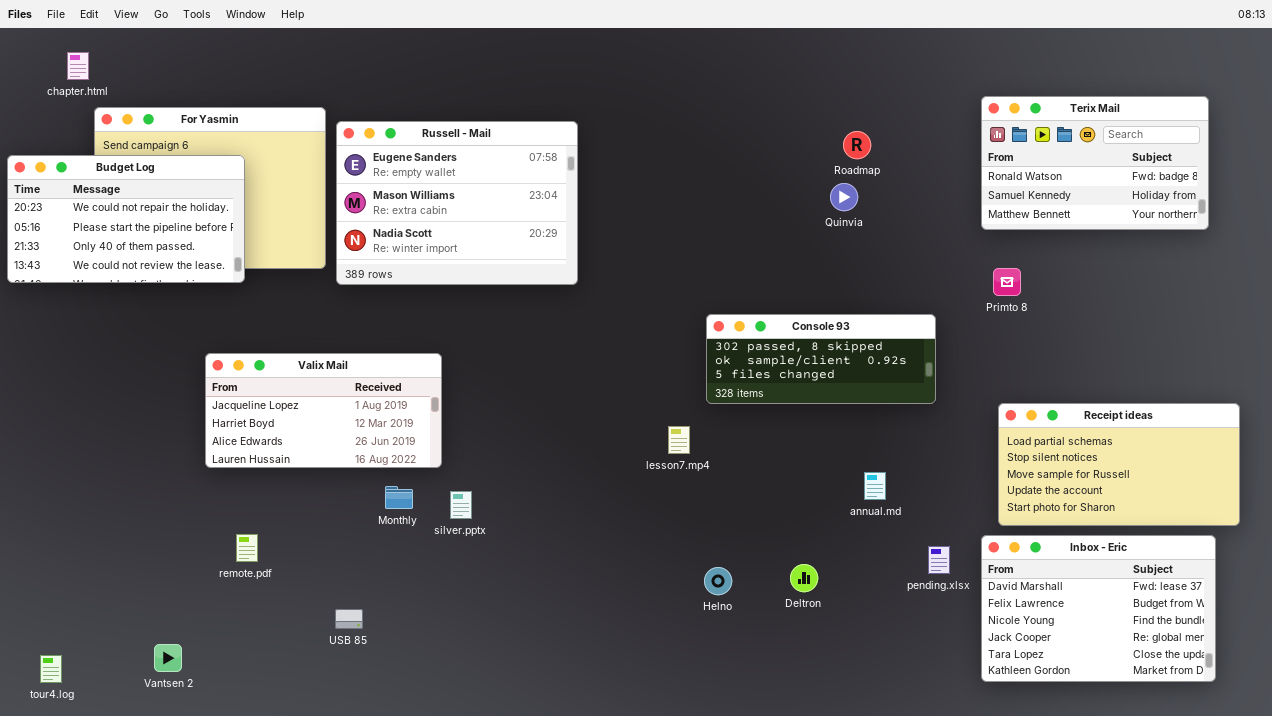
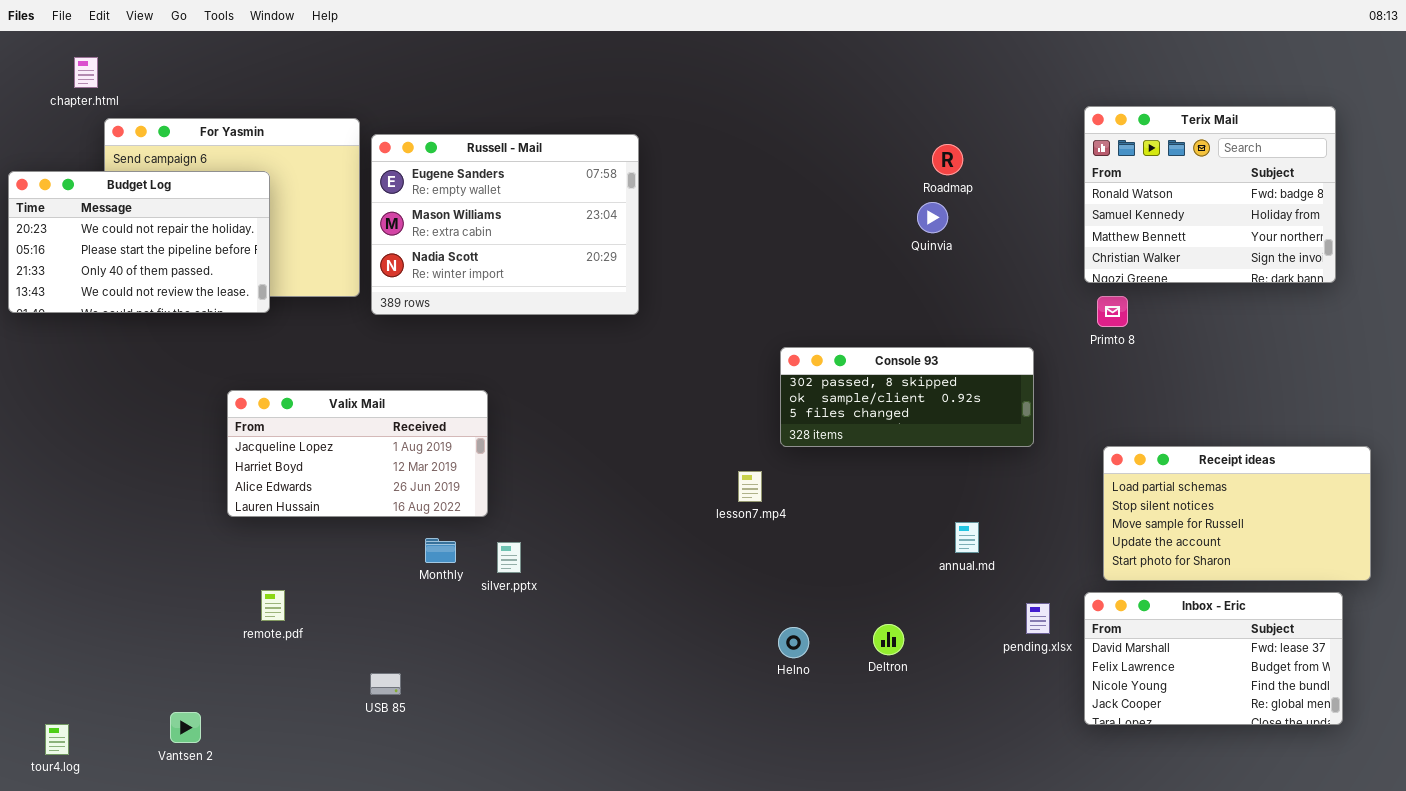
Terix Mail: [981,96,1209,230] -> [1084,106,1336,283], resized
Inbox - Eric: [981,535,1216,682] -> [1084,592,1343,725], resized

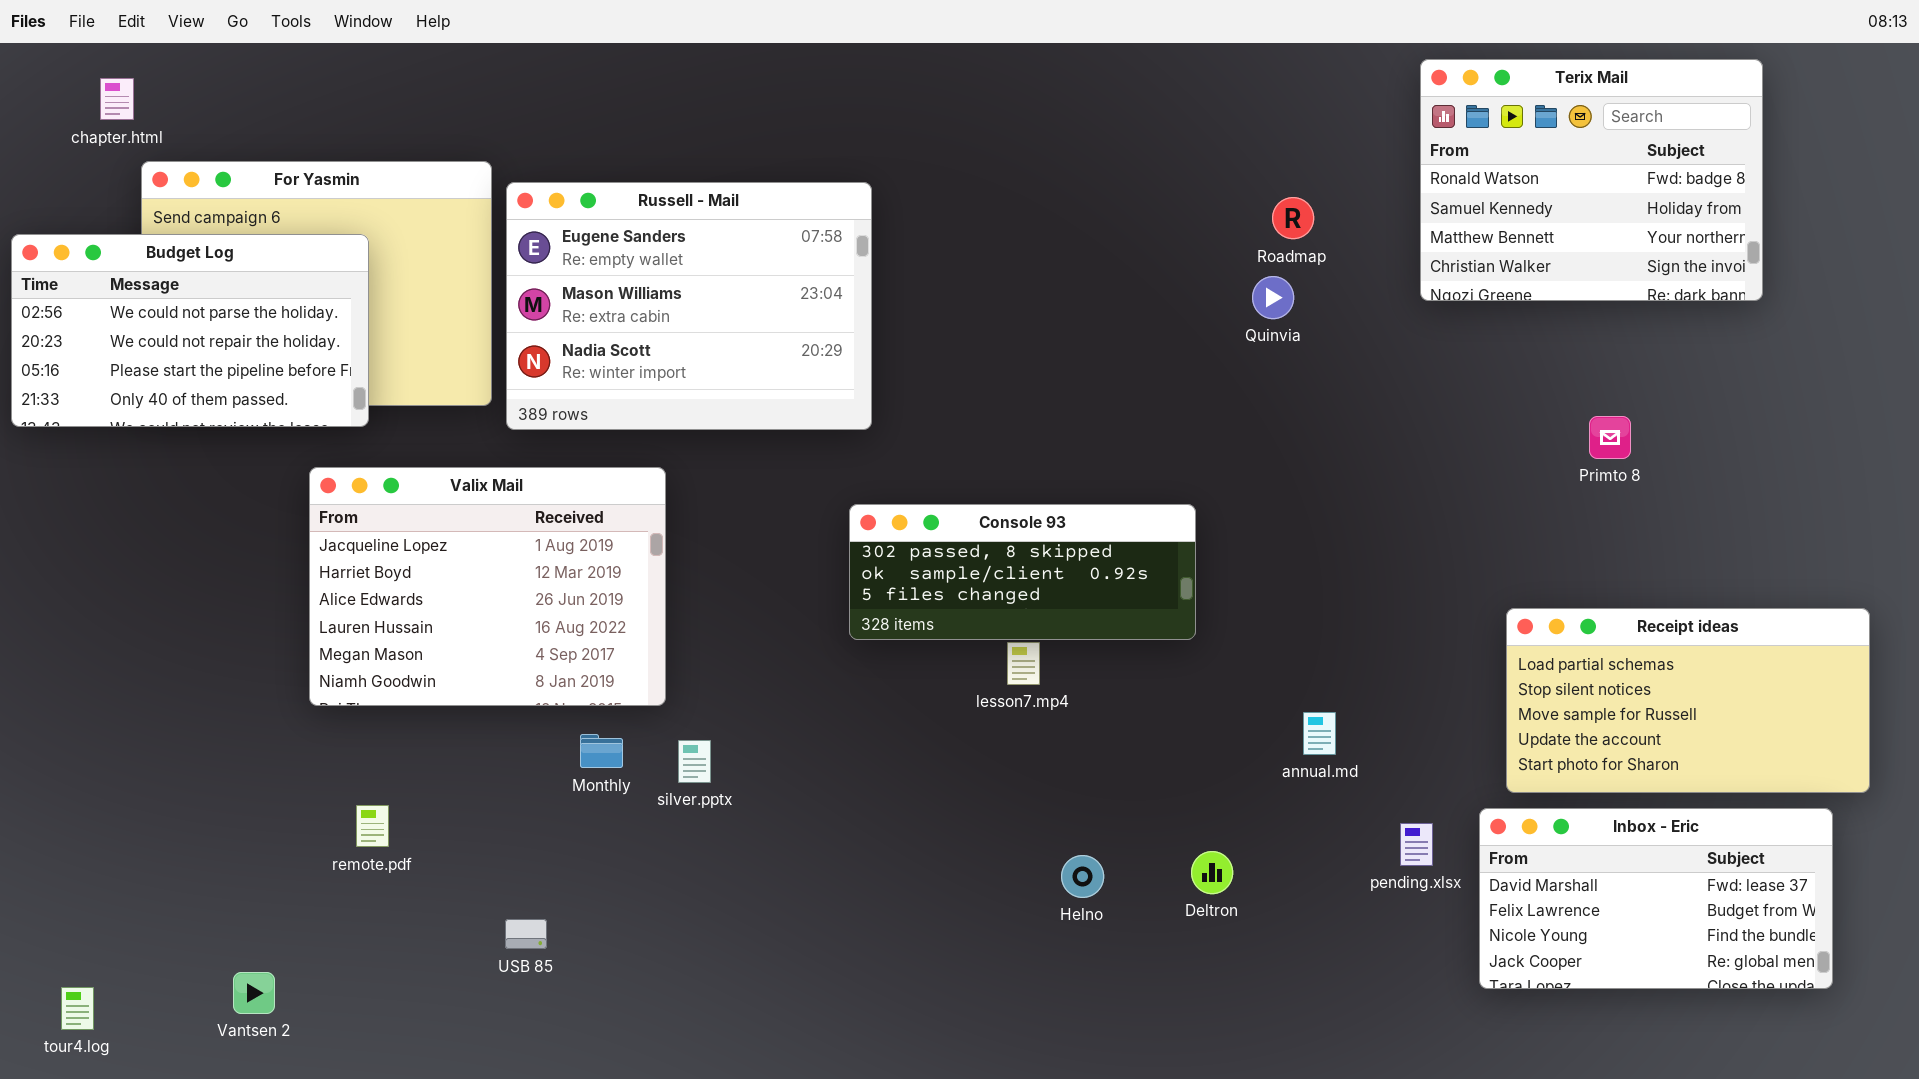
Terix Mail: [1084,106,1336,283] -> [1420,59,1763,301], moved
Budget Log: [8,171,270,313] -> [11,234,369,427], scrolled up 1 row
Primto 8: [1097,296,1128,327] -> [1589,416,1631,459], moved
Console 93: [780,347,1034,447] -> [849,504,1196,640], moved
Valix Mail: [227,390,488,517] -> [309,467,666,706], resized

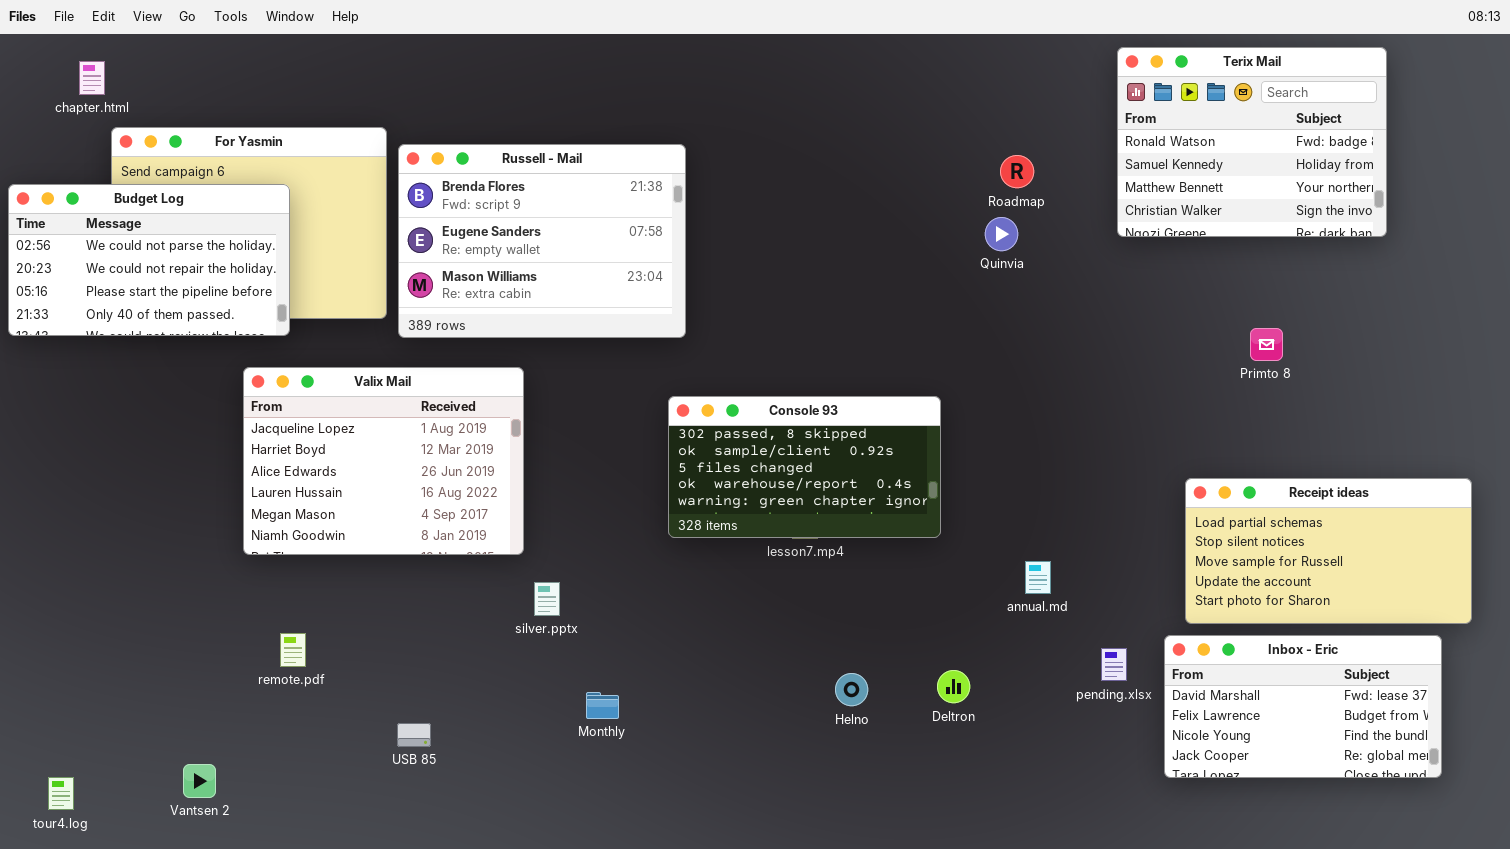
Russell - Mail: [506,182,872,430] -> [398,144,686,338], scrolled up 1 row
Console 93: [849,504,1196,640] -> [668,396,941,538], resized
Monthly: [580,734,623,768] -> [586,692,619,719], moved

